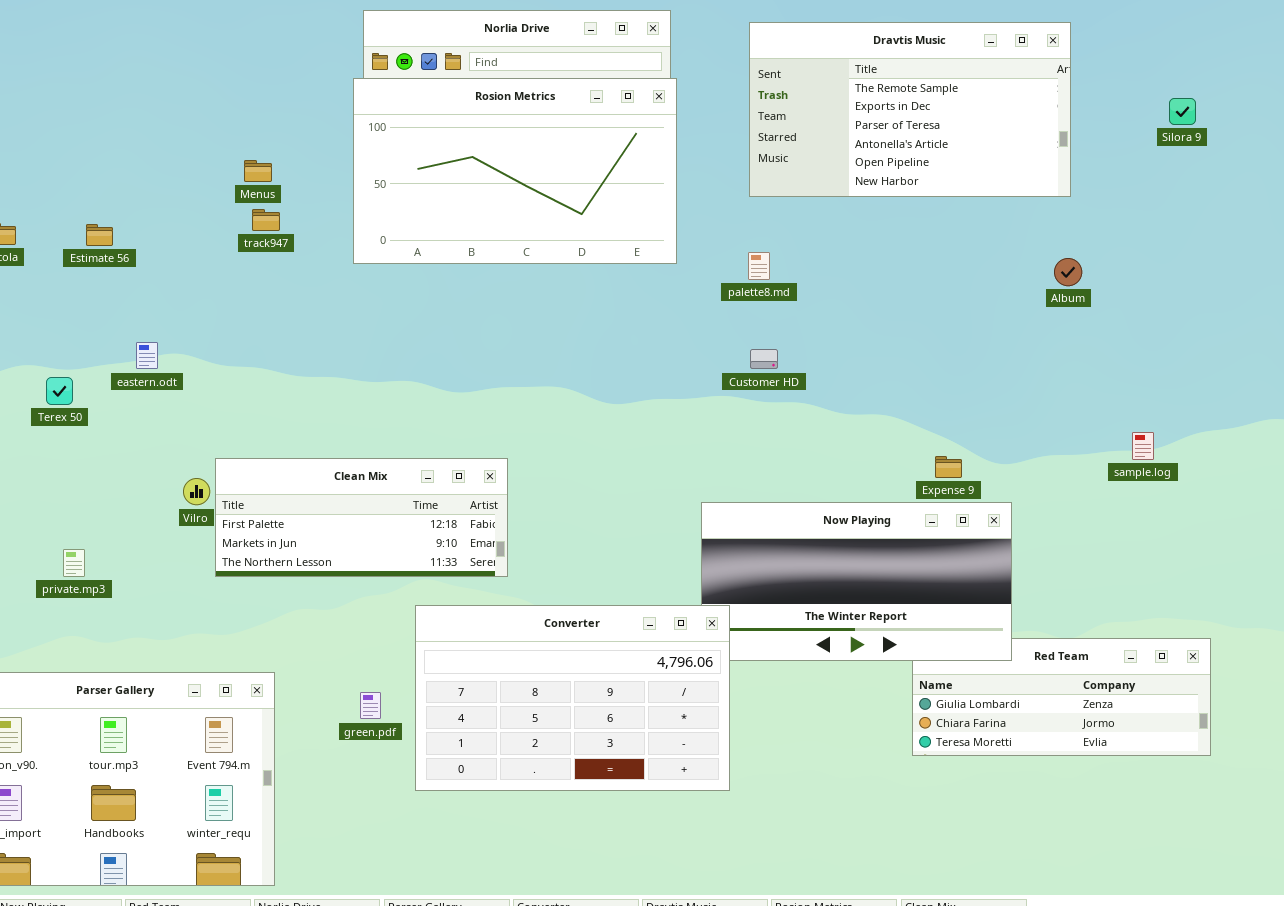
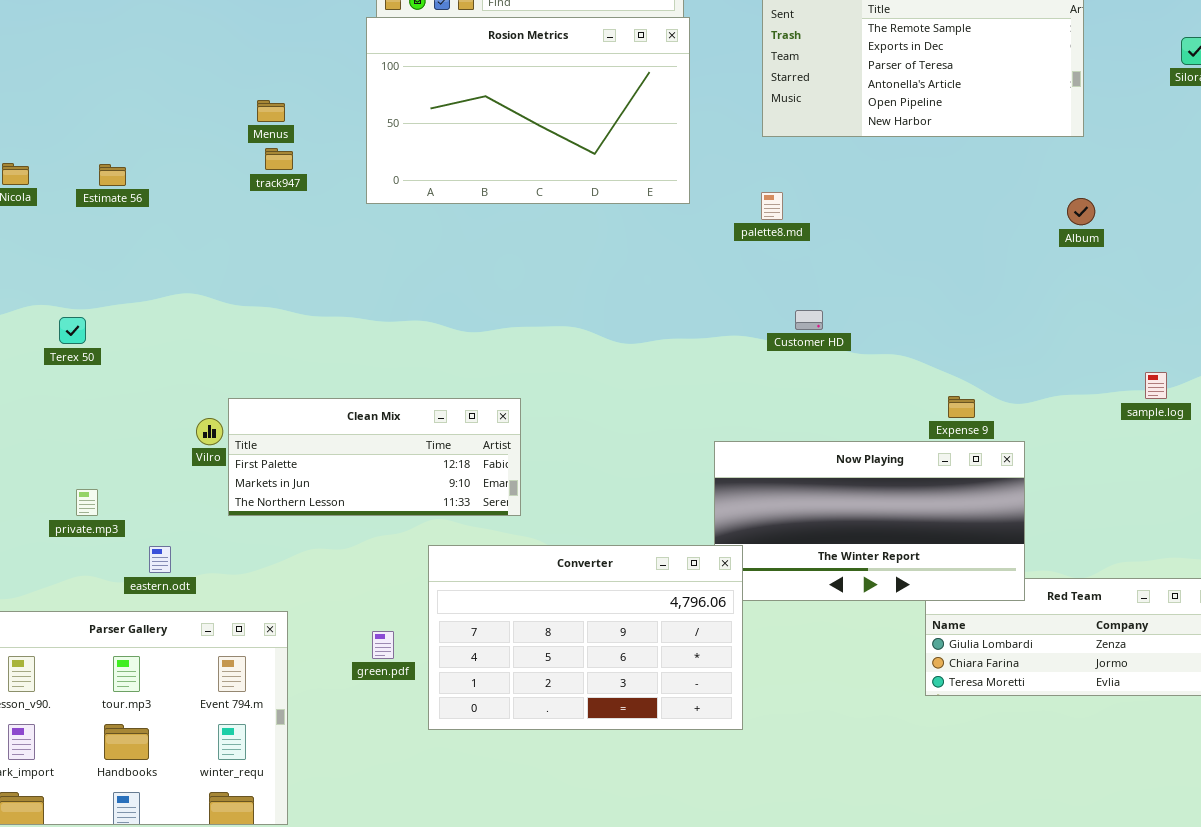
eastern.odt: [136,342,158,369] -> [149,546,171,573], moved
Customer HD: [750,349,778,369] -> [795,310,823,330], moved

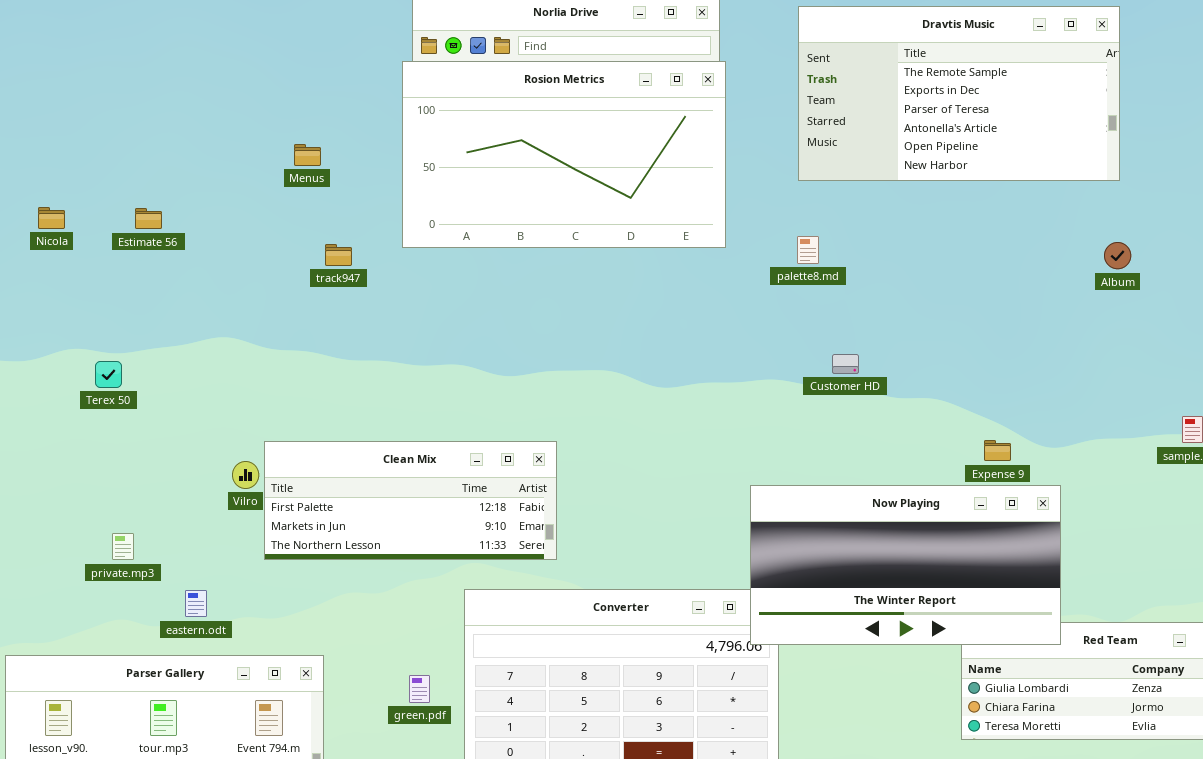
track947: [265,148,293,170] -> [325,244,352,266], moved
Now Playing: [714,441,1025,601] -> [750,485,1061,645], raised

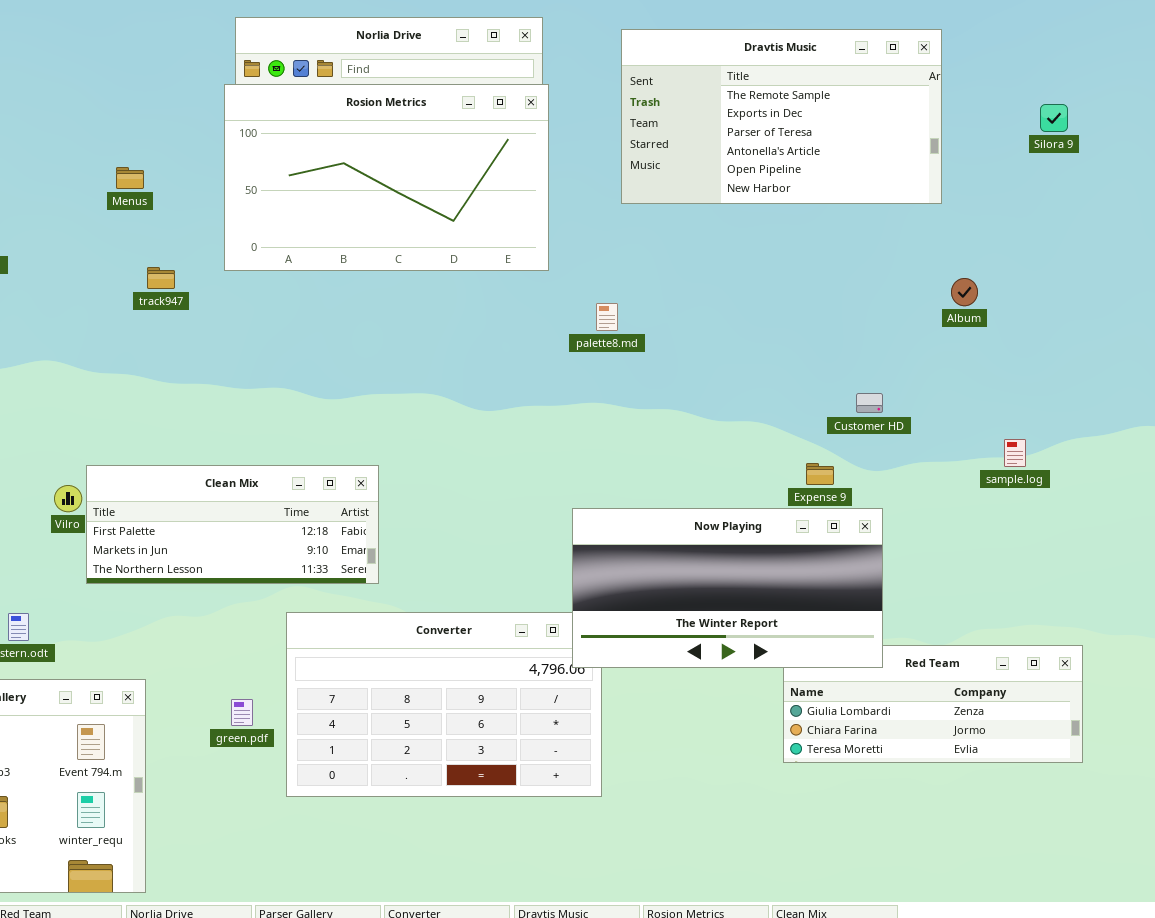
palette8.md: [797,236,819,264] -> [596,303,618,331], moved
Album: [1104,242,1131,269] -> [951,278,978,306], moved
Customer HD: [832,354,859,374] -> [856,393,883,413], moved

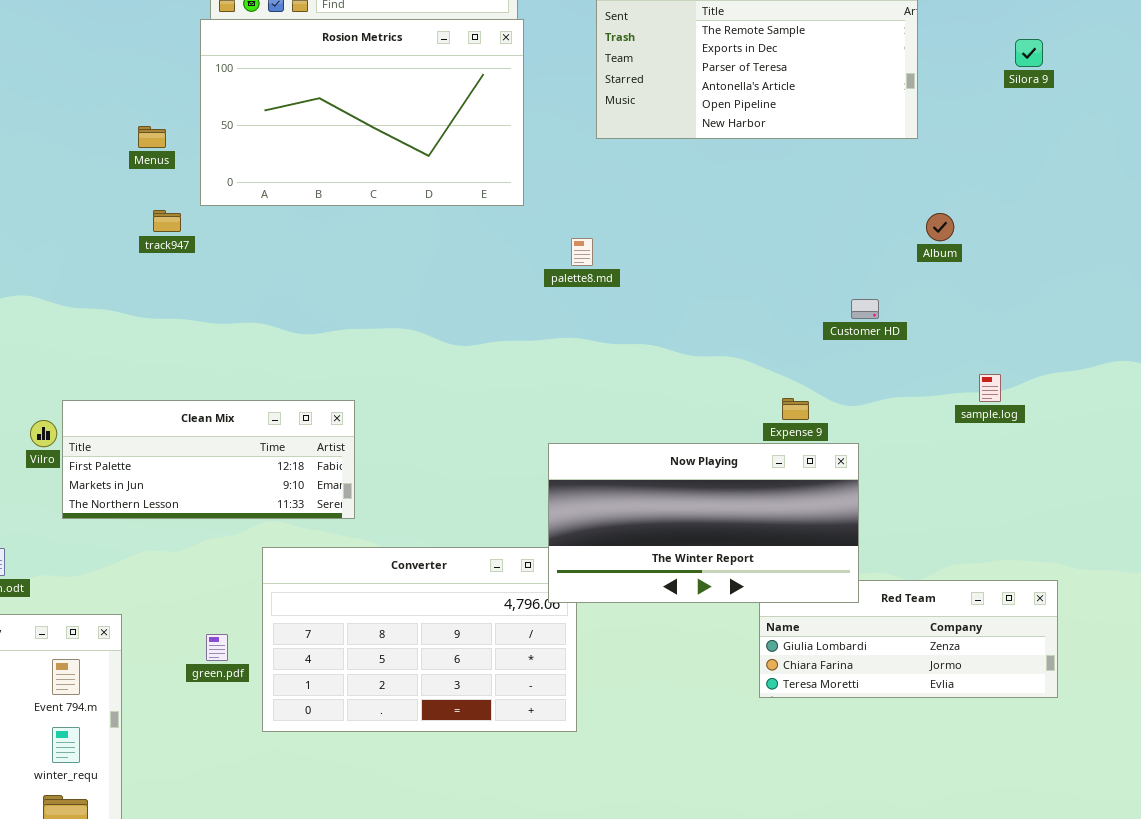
Menus: [116,167,144,189] -> [138,126,166,148], moved
track947: [147,267,175,289] -> [153,210,181,232], moved
Customer HD: [856,393,883,413] -> [851,299,879,319], moved

